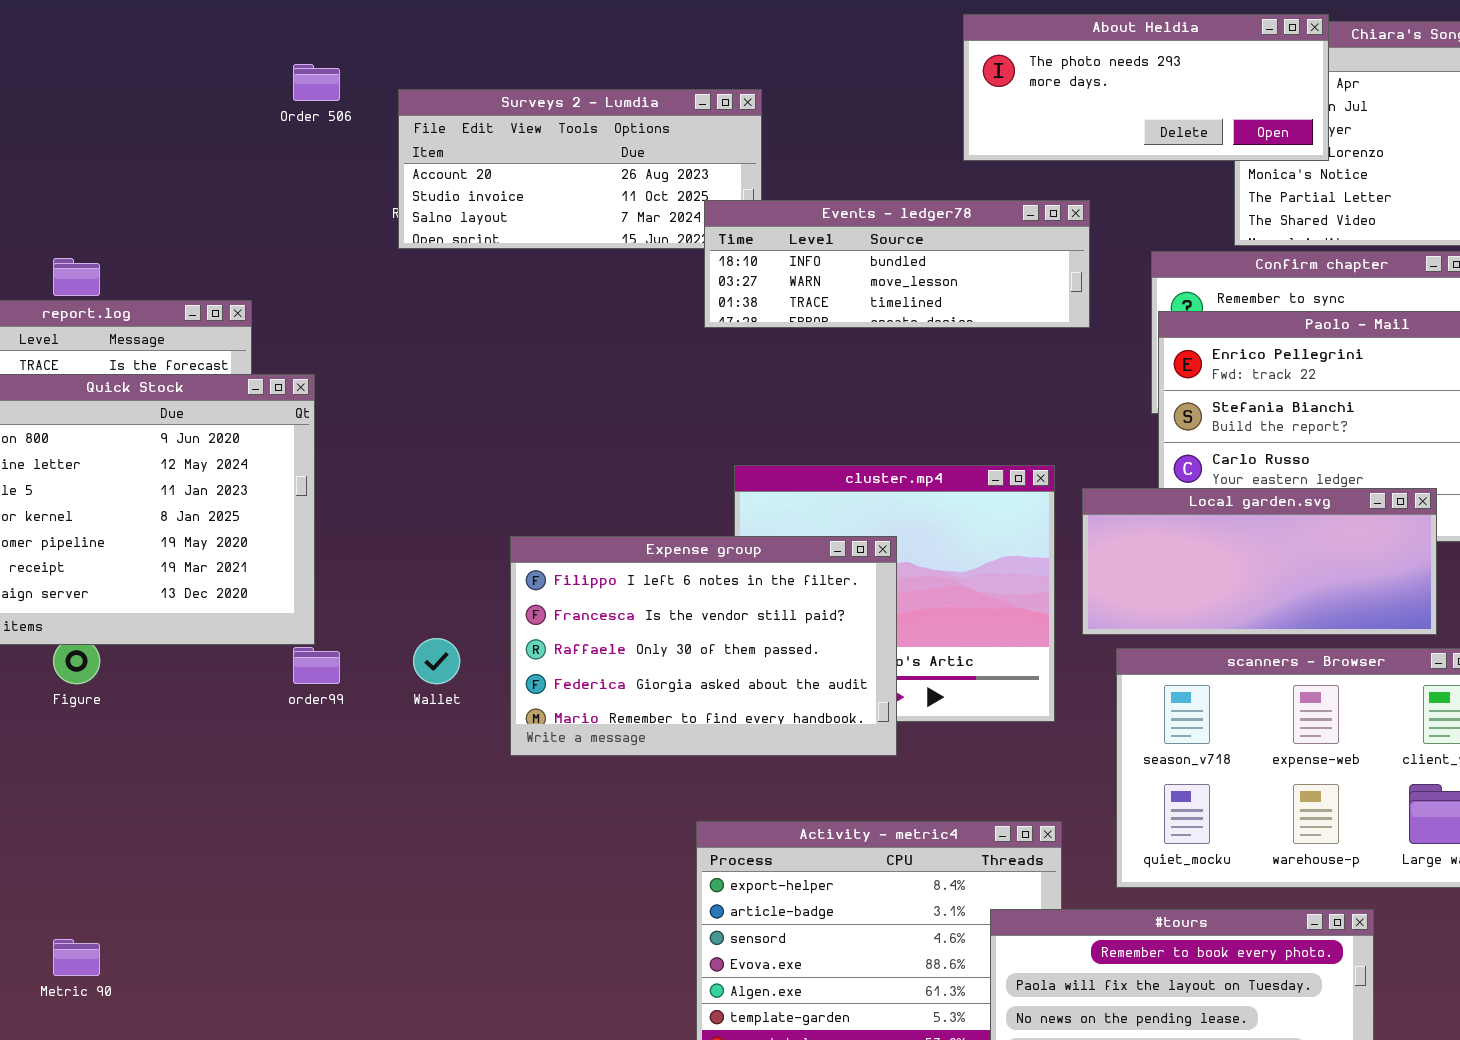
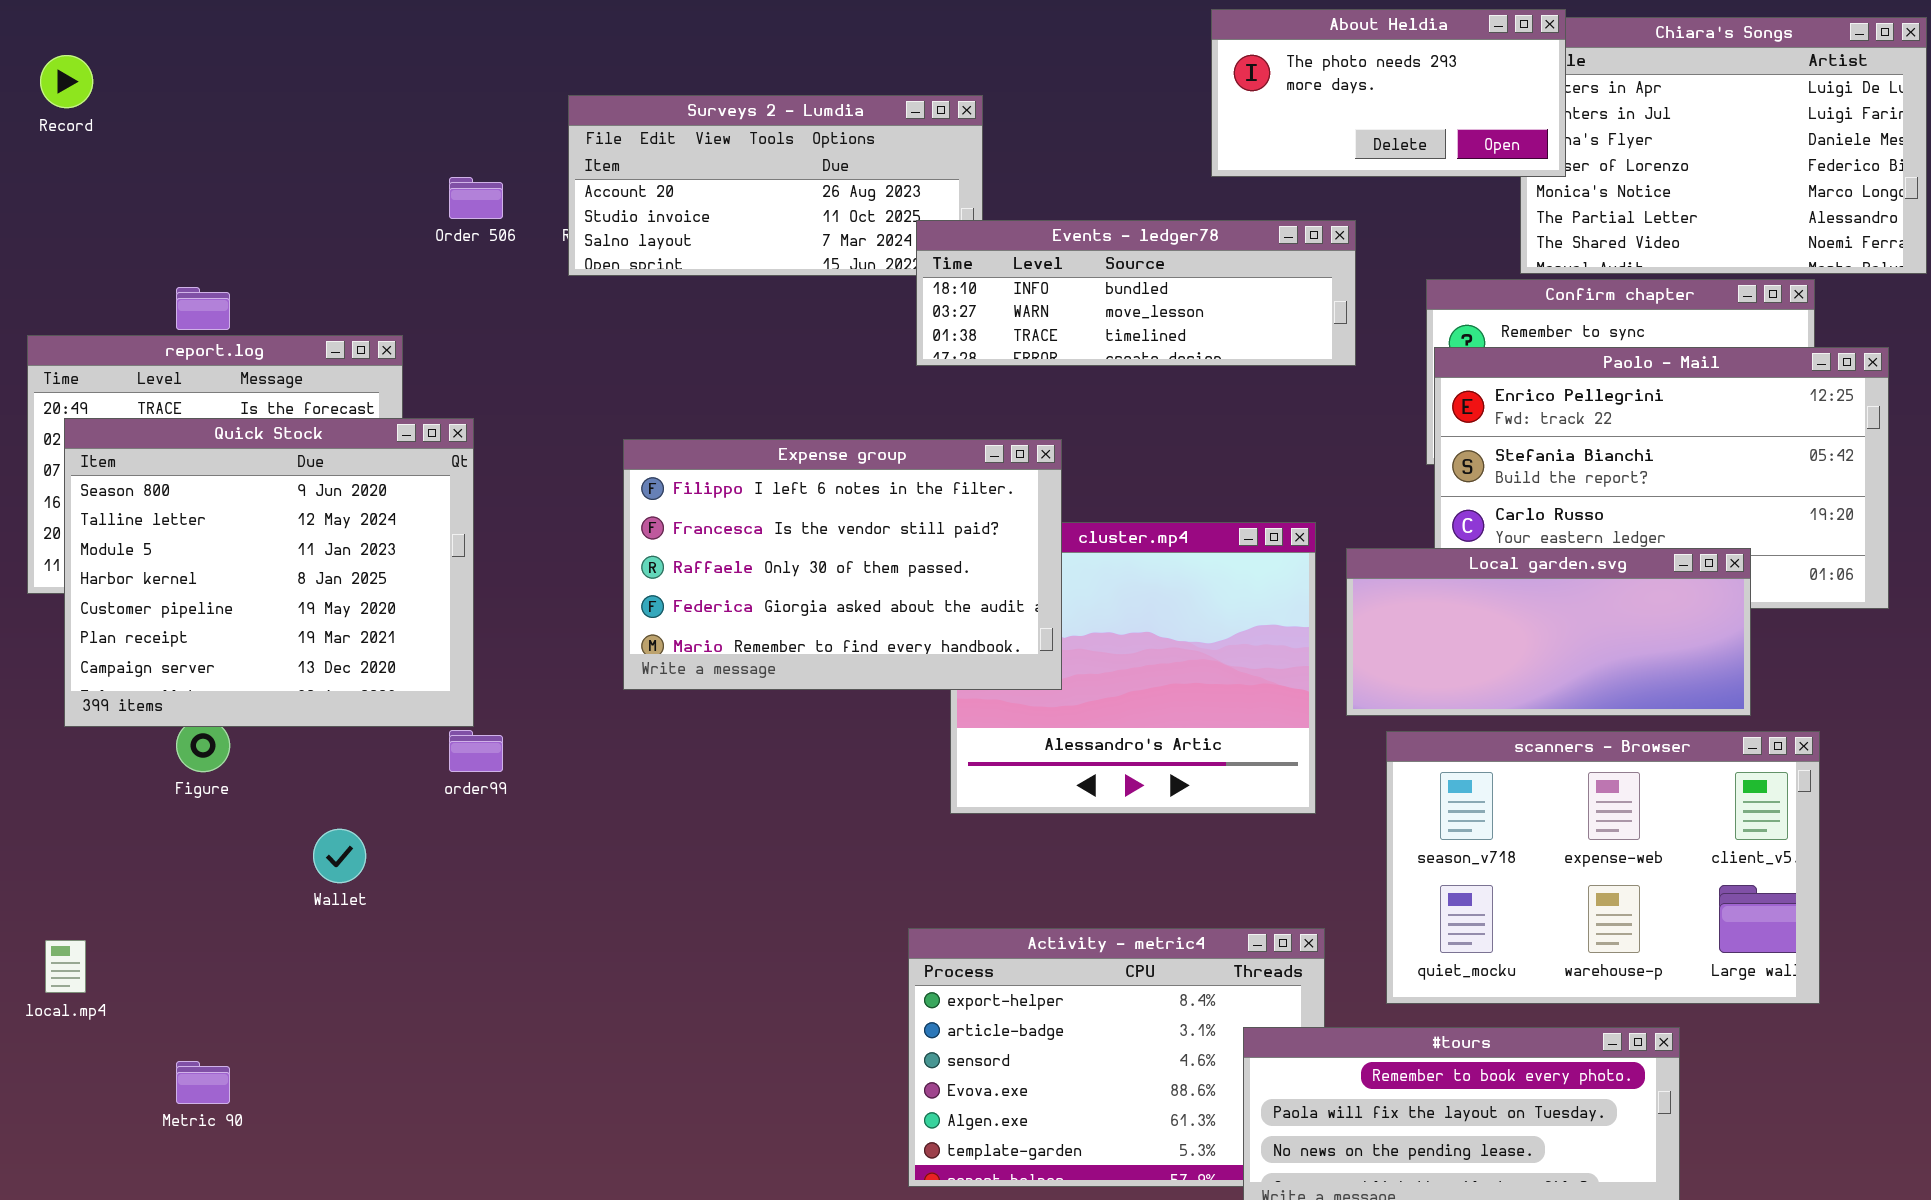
About Heldia: [963,14,1329,161] -> [1211,9,1566,177], resized
Order 506: [293,64,340,101] -> [449,177,503,219], moved
Expense group: [510,536,897,756] -> [623,439,1062,690], moved
Wallet: [413,638,460,684] -> [313,829,366,883], moved

